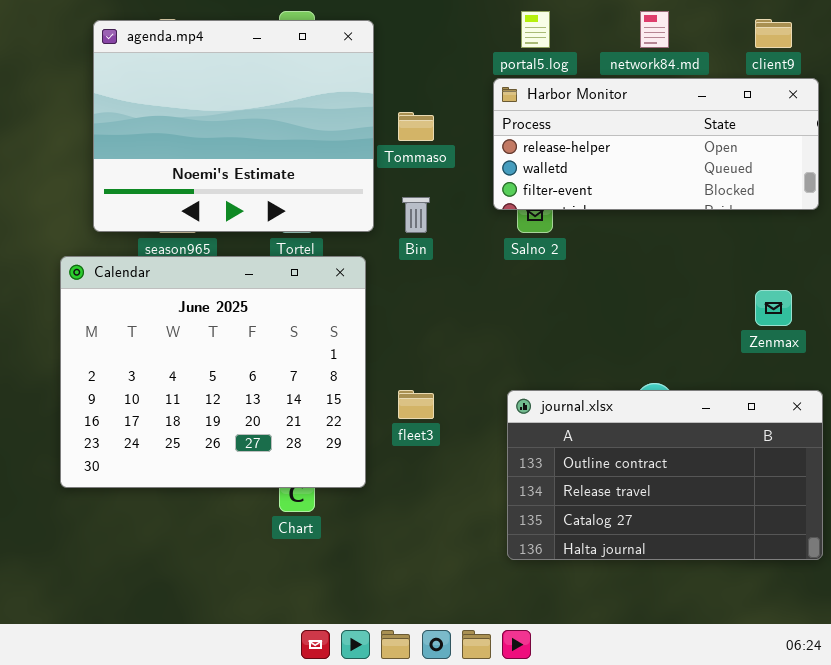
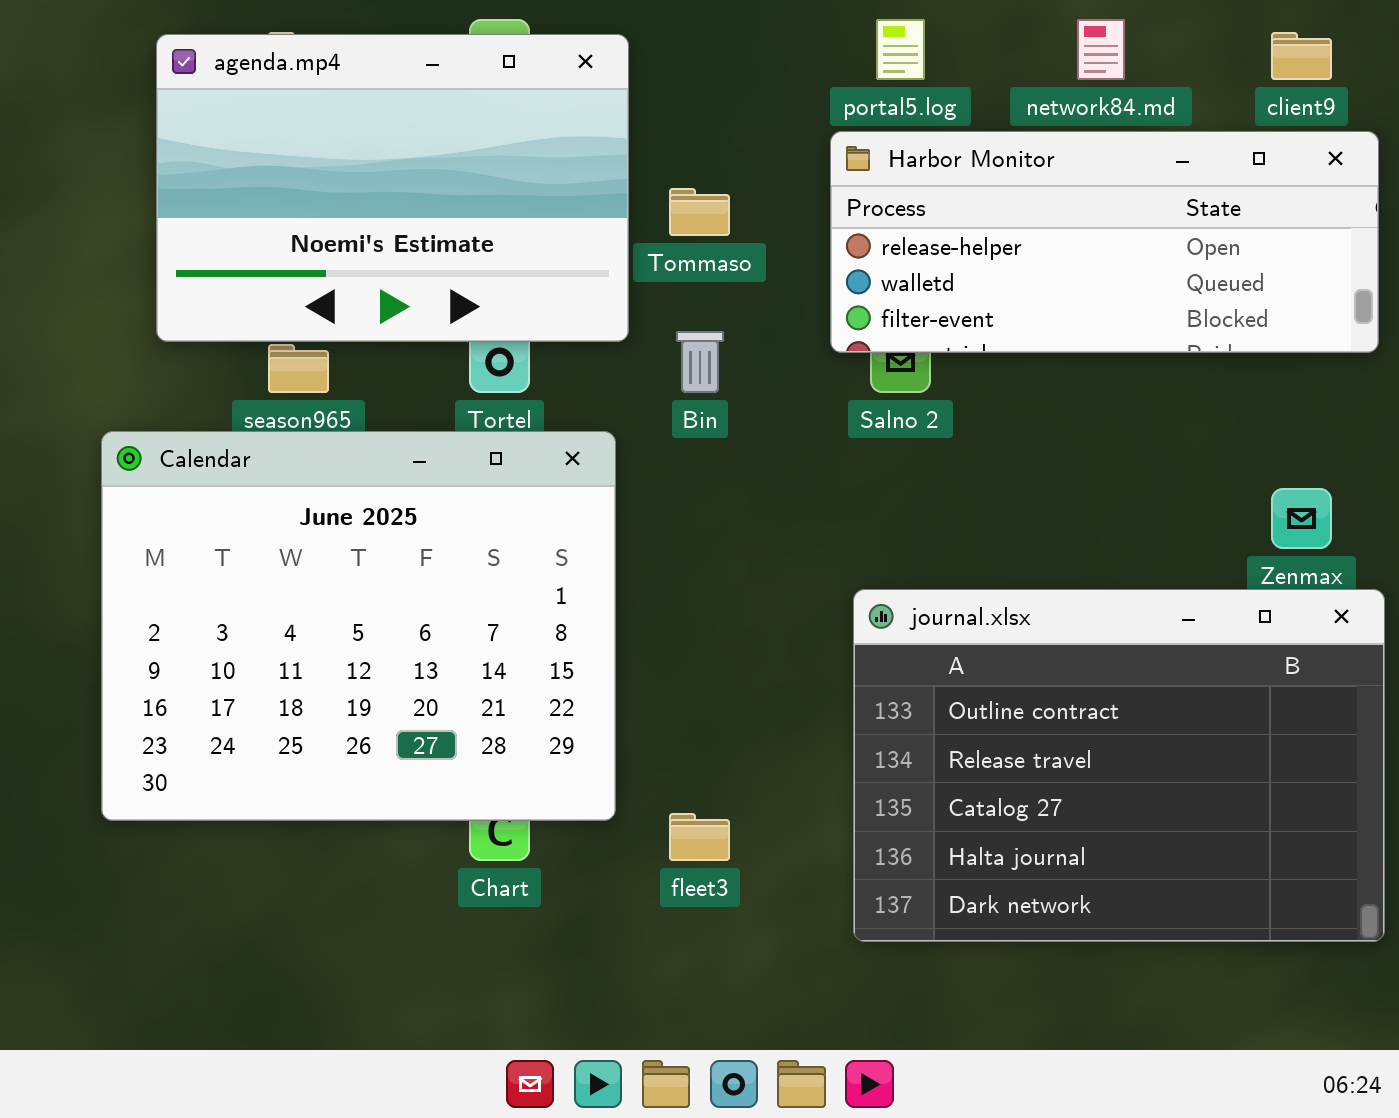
agenda.mp4: [93,20,374,232] -> [156,34,629,342], resized
fleet3: [398,390,434,419] -> [669,813,730,861], moved
journal.xlsx: [507,390,823,560] -> [853,589,1385,942], resized

